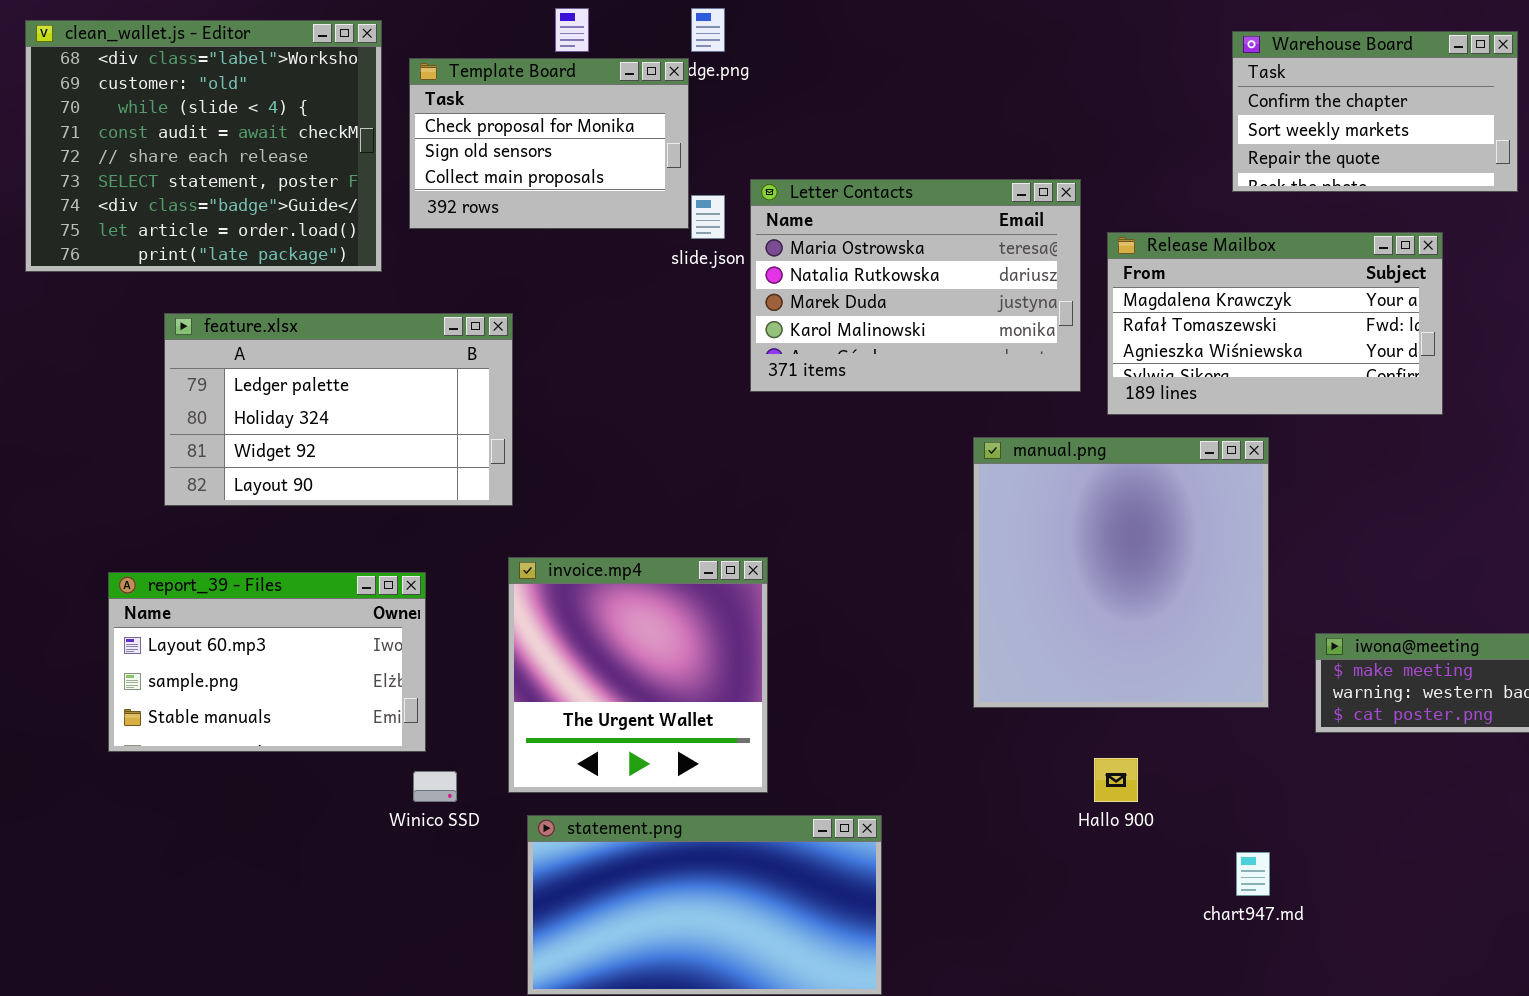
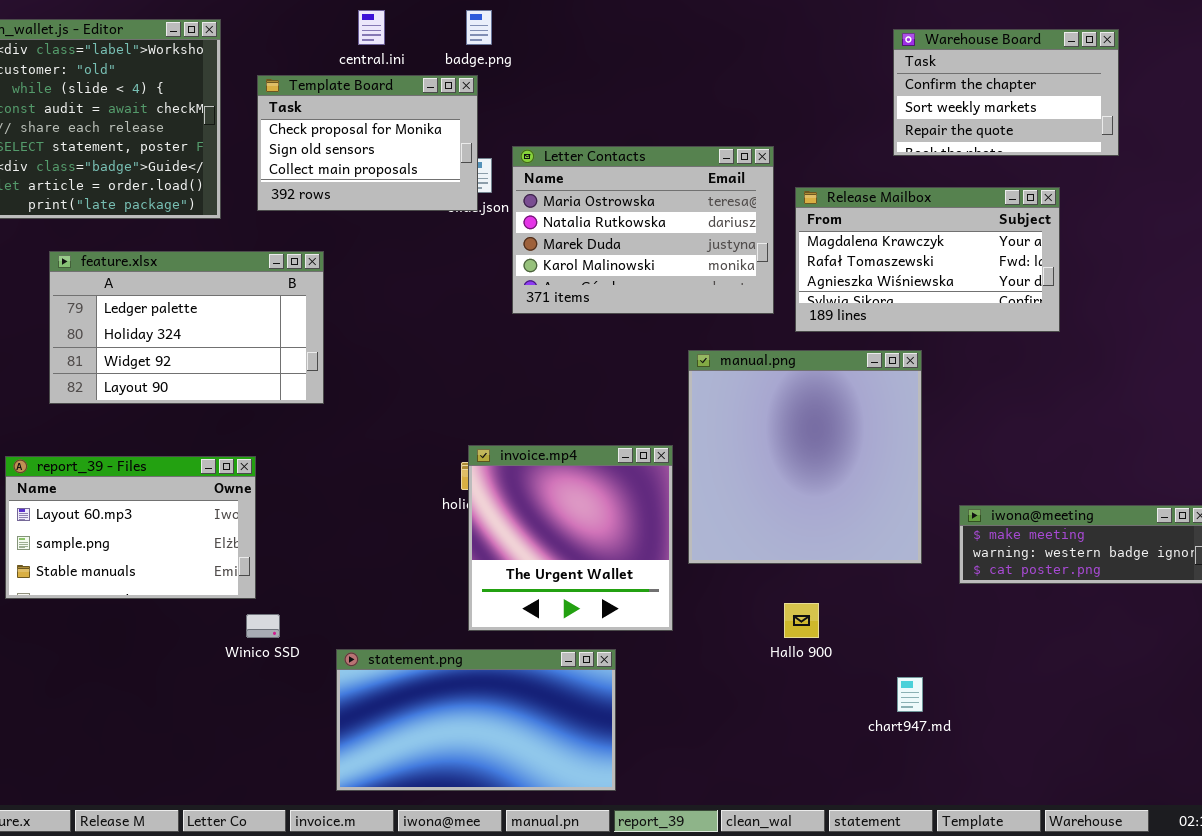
Template Board: [409,58,689,229] -> [257,75,478,211], moved
invoice.mp4: [508,557,768,793] -> [468,445,673,631], moved

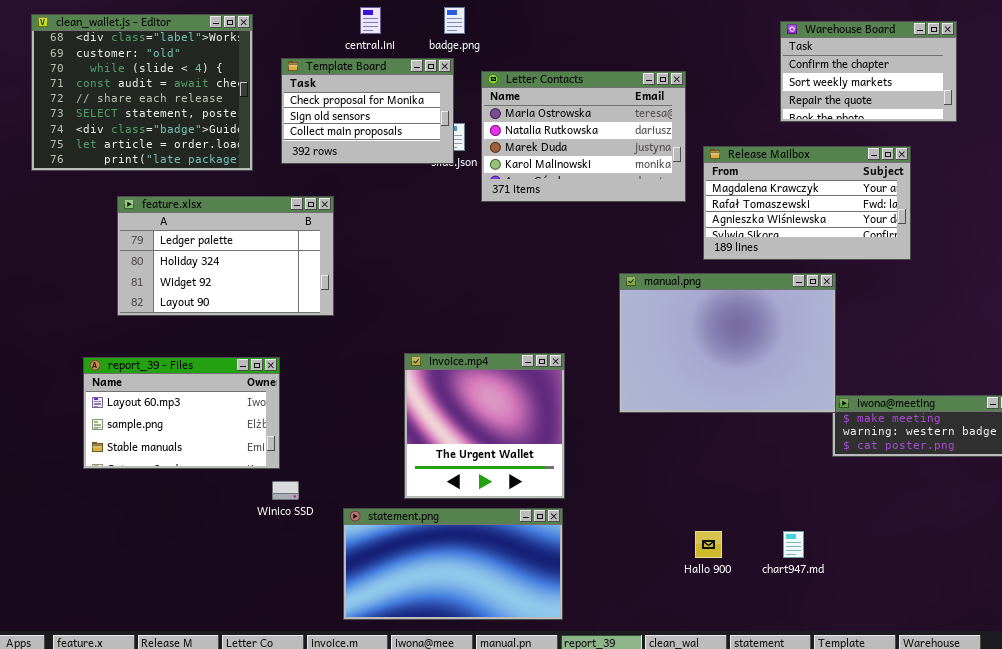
Letter Contacts: [512,146,774,314] -> [481,71,686,202], moved
manual.png: [688,350,922,564] -> [619,273,836,413], resized
invoice.mp4: [468,445,673,631] -> [404,353,565,499], moved
Hallo 900: [784,603,819,638] -> [695,531,722,558], moved

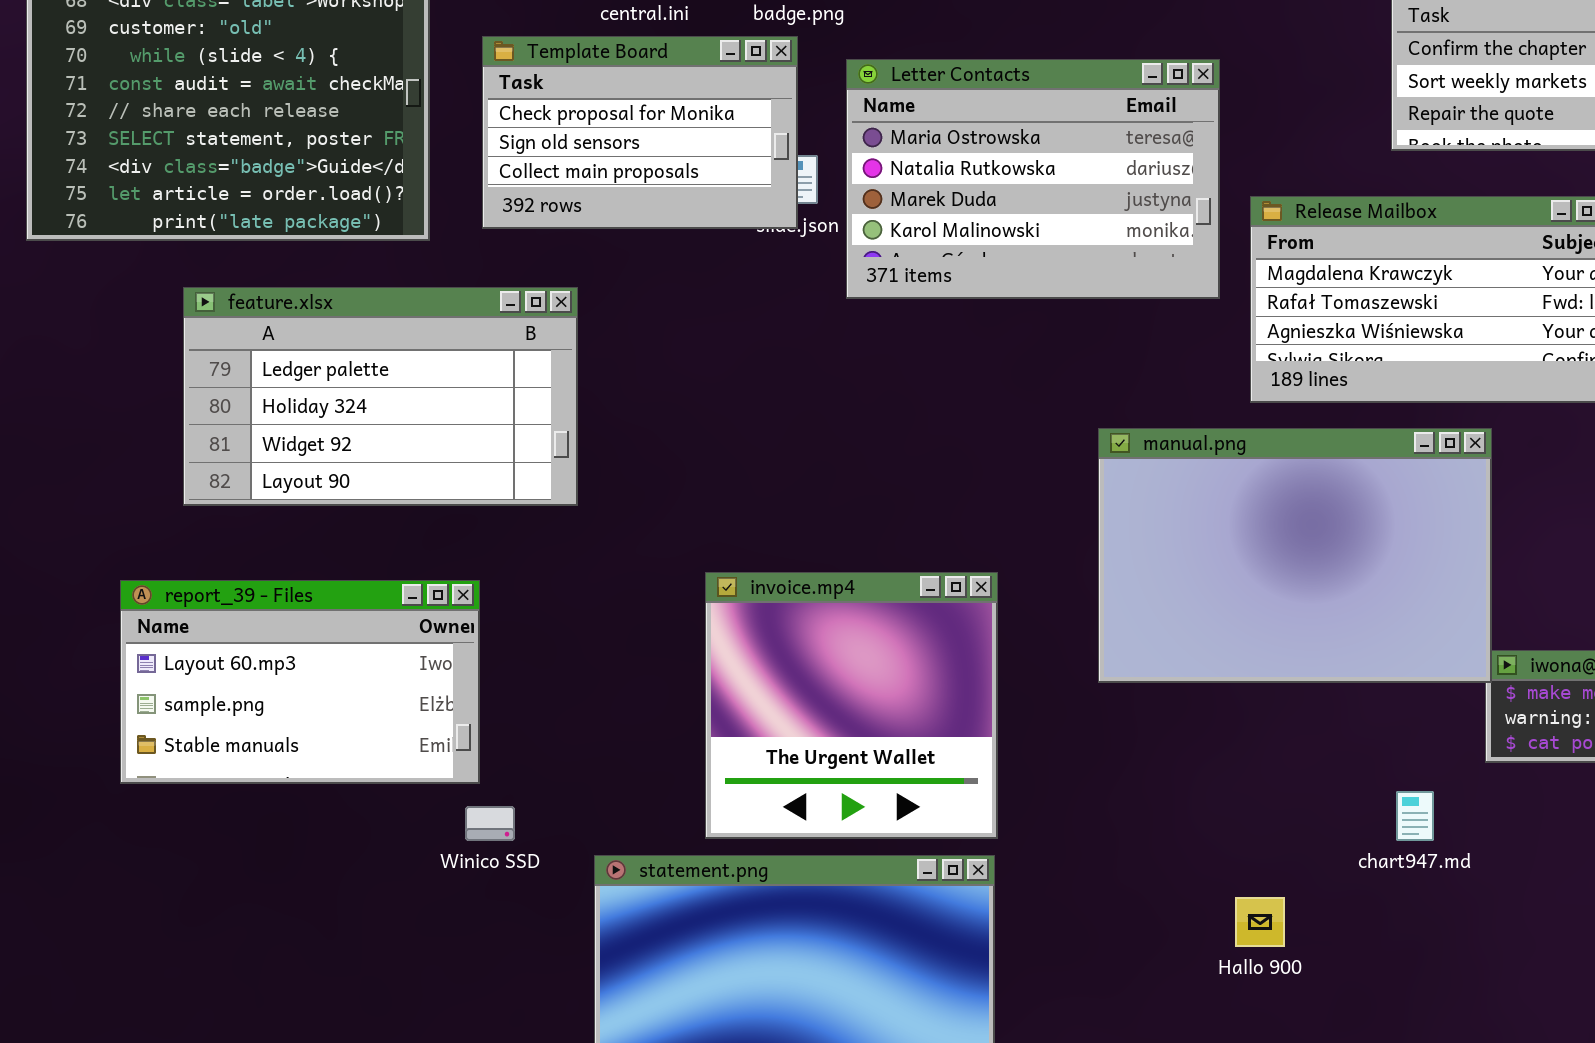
chart947.md: [783,531,804,558] -> [1396,791,1434,841], moved

